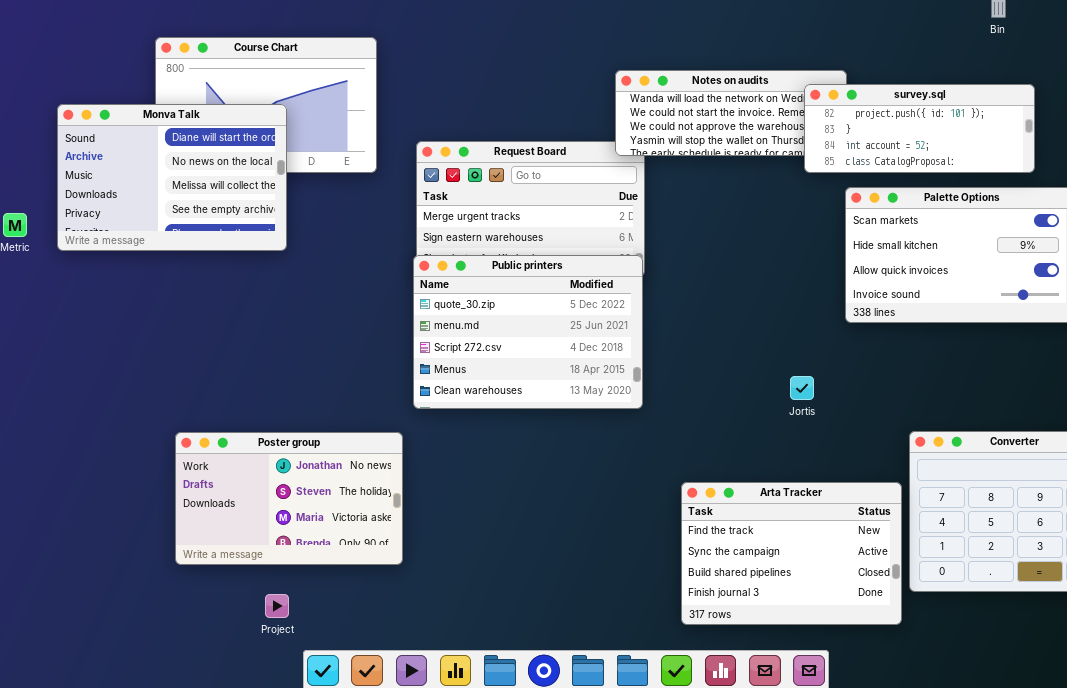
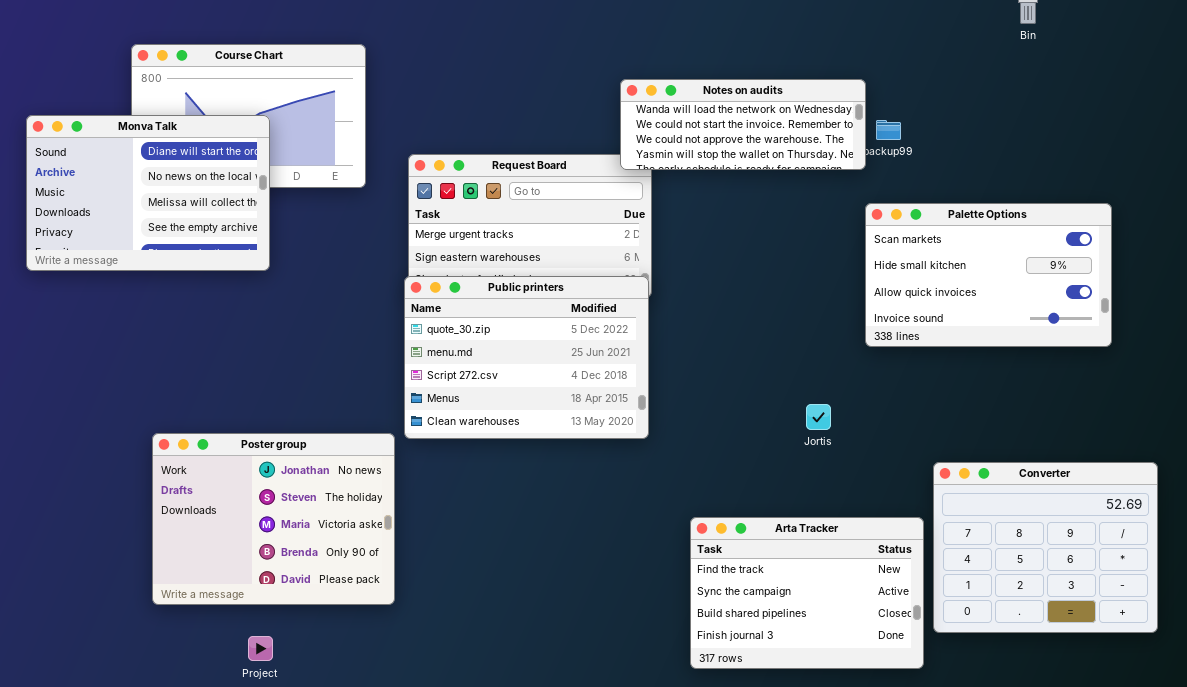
survey.sql: [804,84,1035,173] -> none, closed
Poster group: [175,432,403,565] -> [152,433,395,605], resized

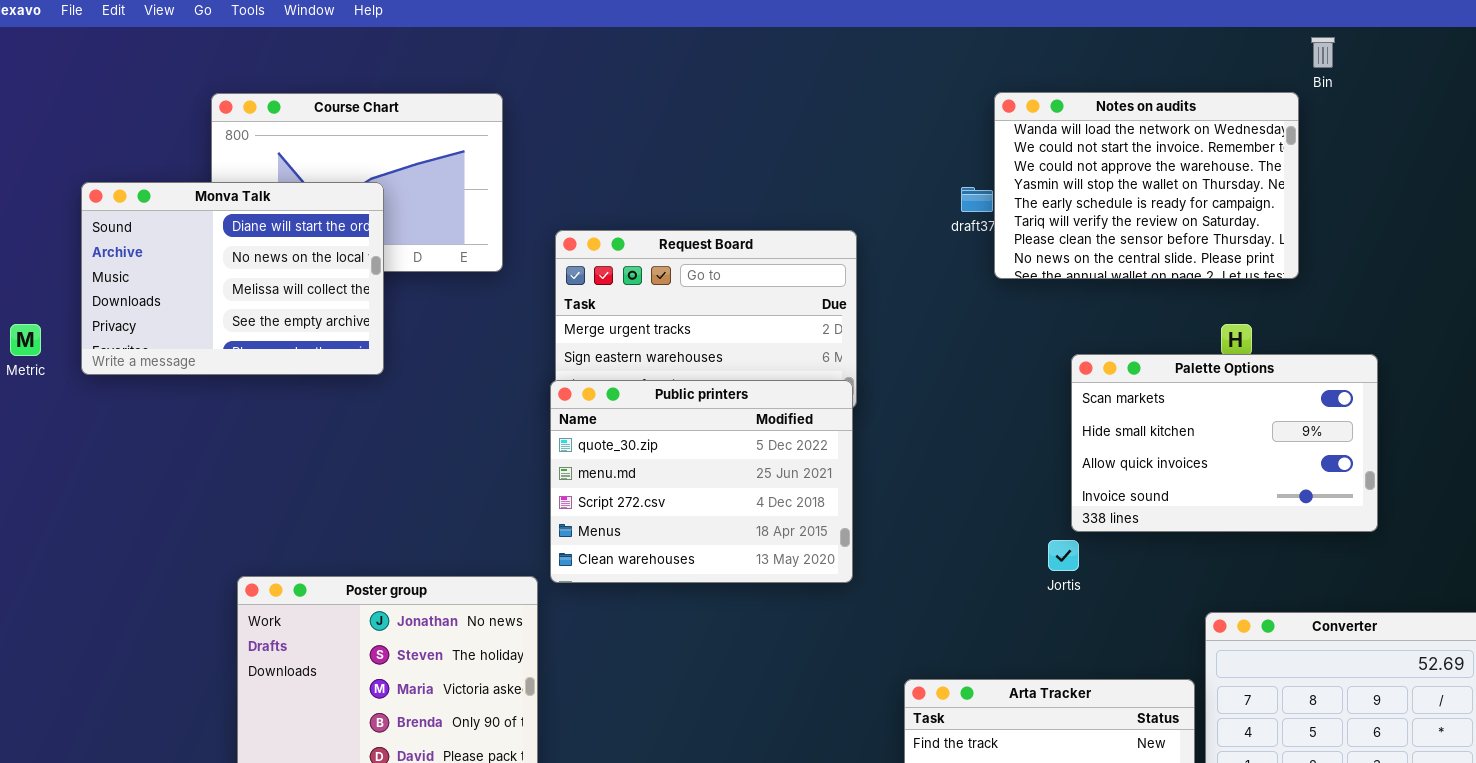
Notes on audits: [620,79,866,170] -> [994,92,1299,279], moved, resized
Palette Options: [865,203,1112,347] -> [1071,354,1378,532], moved

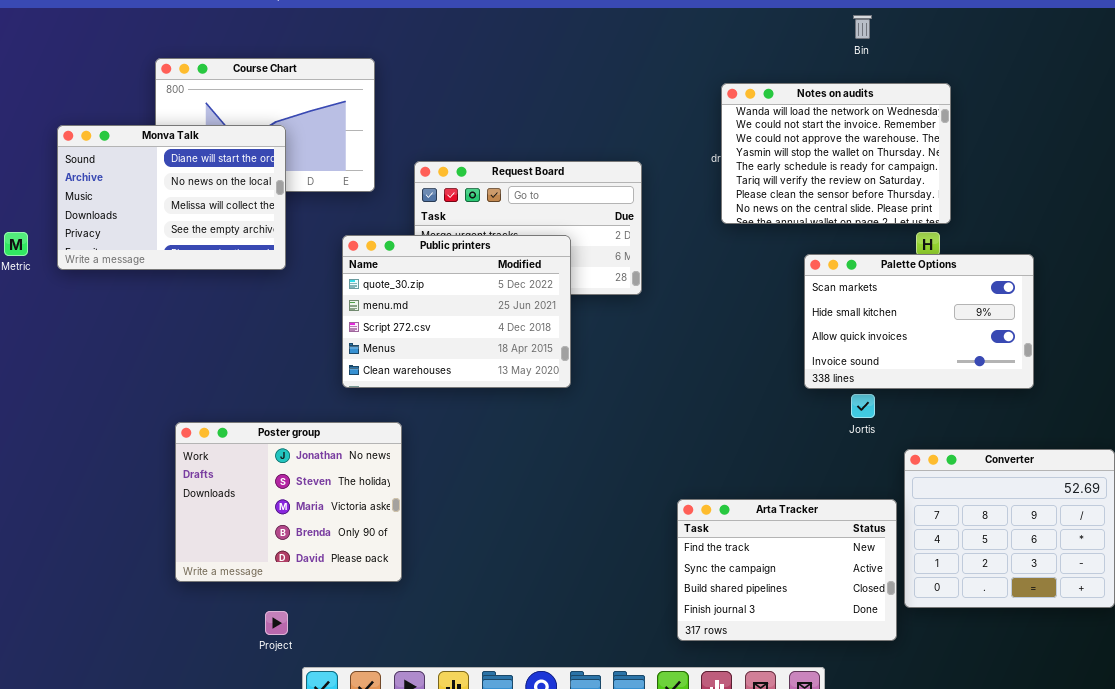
Bin: [1311,37,1335,68] -> [853,15,872,39], moved
Notes on audits: [994,92,1299,279] -> [721,83,951,224], moved
Public printers: [550,380,853,583] -> [342,235,571,388], moved
Jortis: [1048,540,1079,571] -> [851,394,875,418], moved

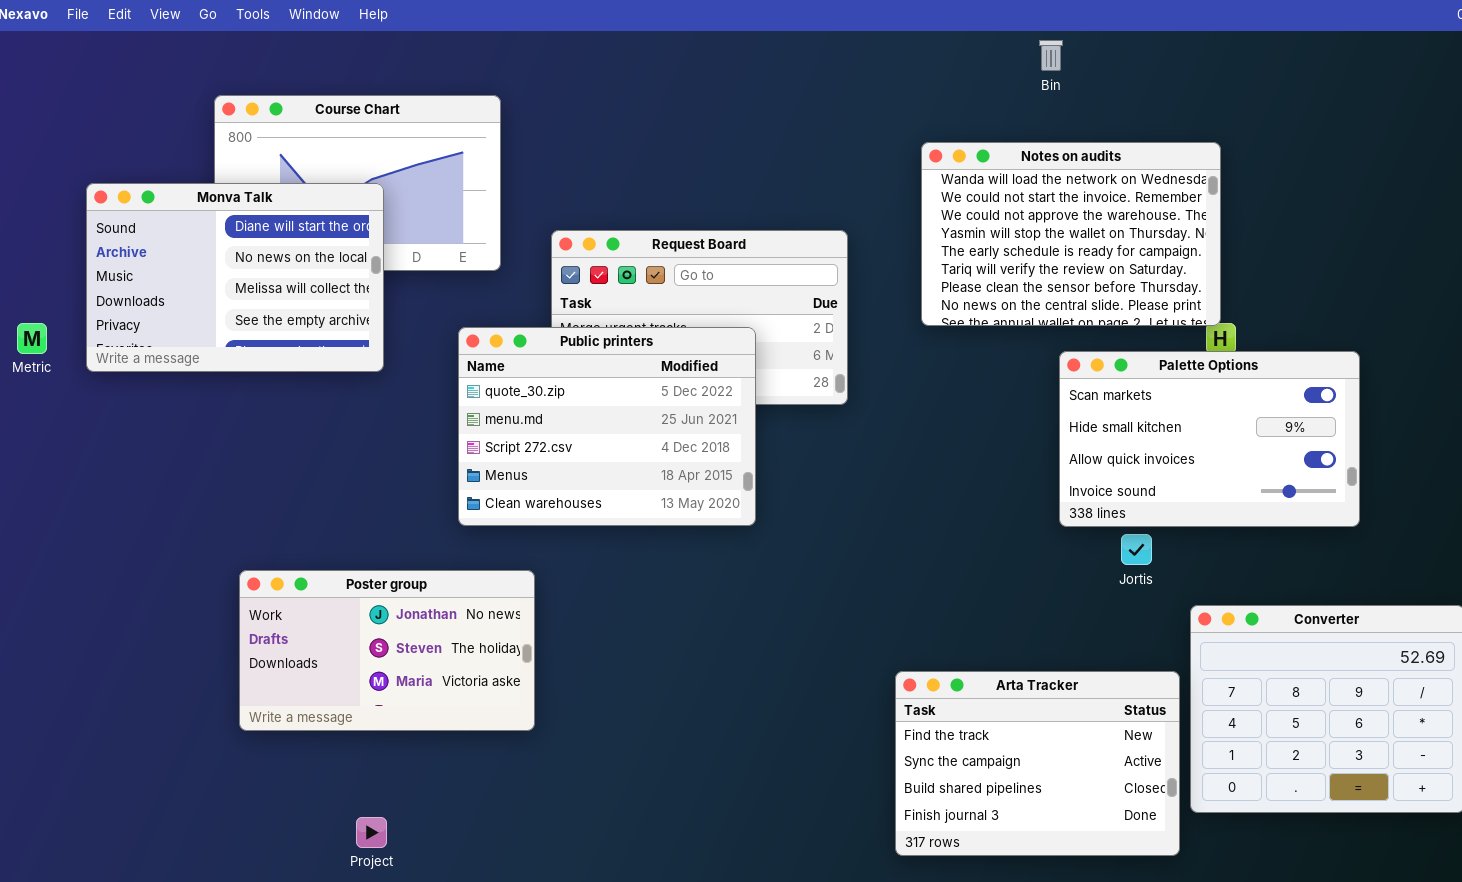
Bin: [853,15,872,39] -> [1039,40,1063,71], moved
Notes on audits: [721,83,951,224] -> [921,142,1221,326], moved
Poster group: [175,422,402,582] -> [239,570,535,731], resized

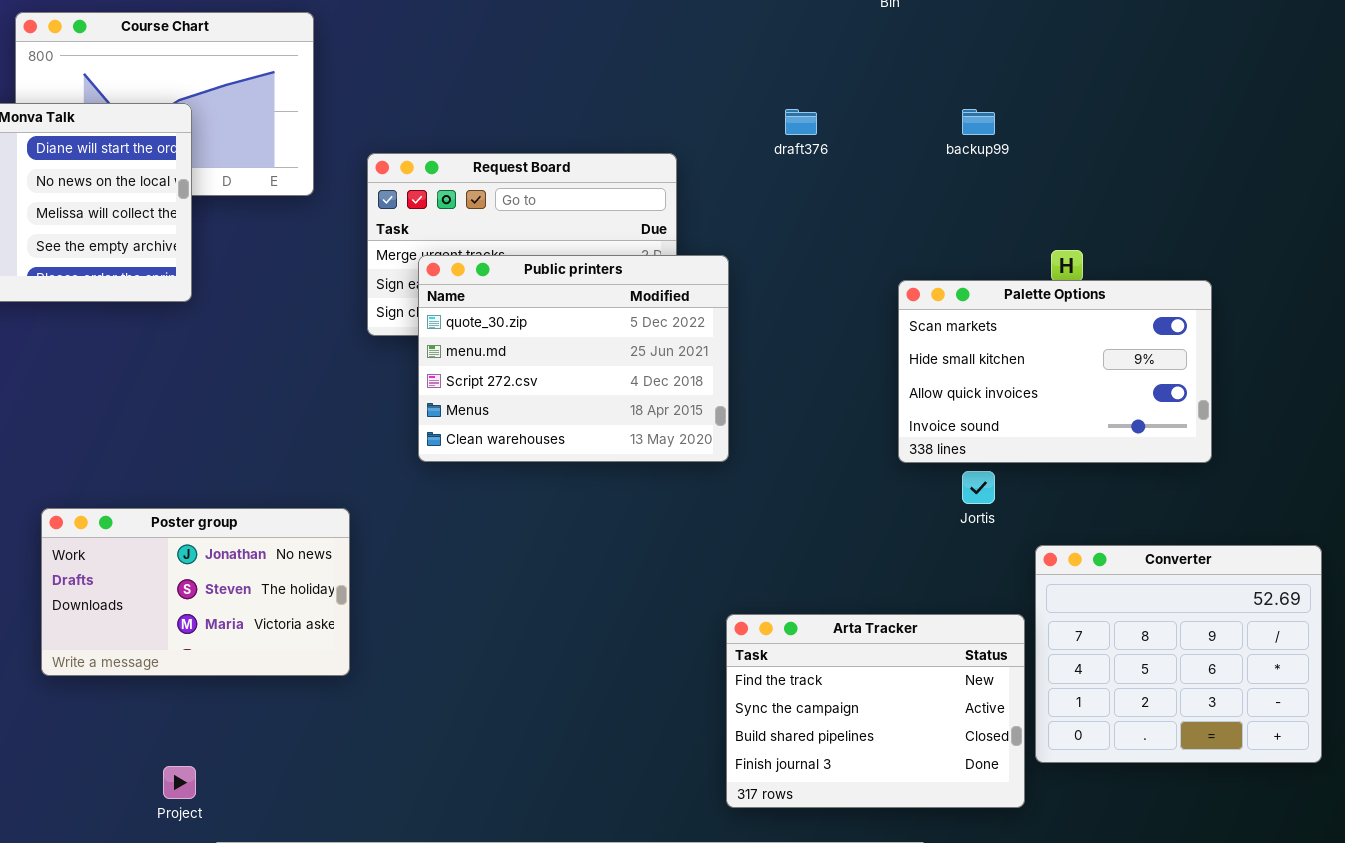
Notes on audits: [921,142,1221,326] -> none, closed
Public printers: [458,327,756,526] -> [418,255,729,462], moved

